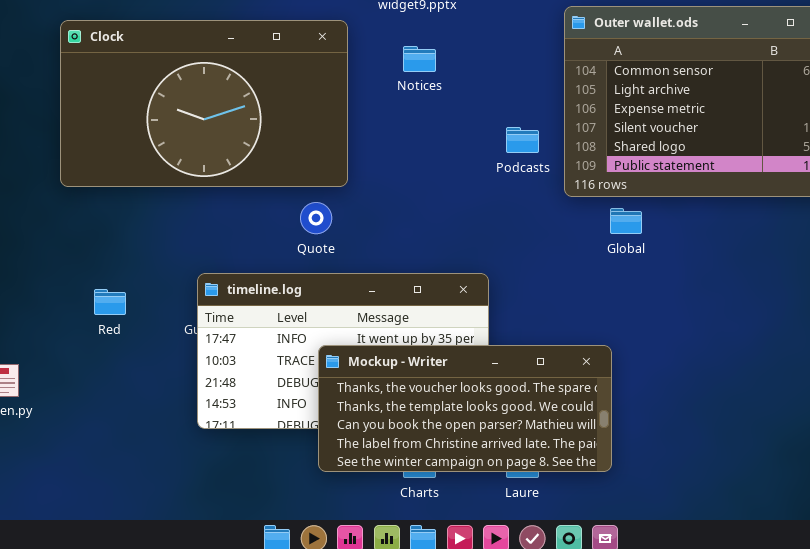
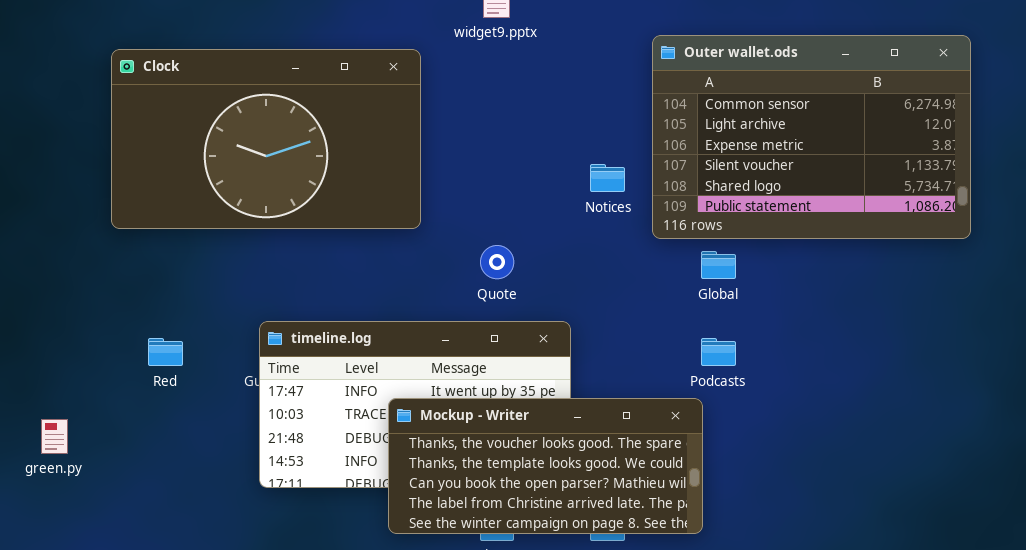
Notices: [403,46,436,72] -> [590,164,625,192], moved
Podcasts: [506,127,539,153] -> [701,338,736,366], moved
Quote: [300,202,332,234] -> [480,245,514,279], moved

